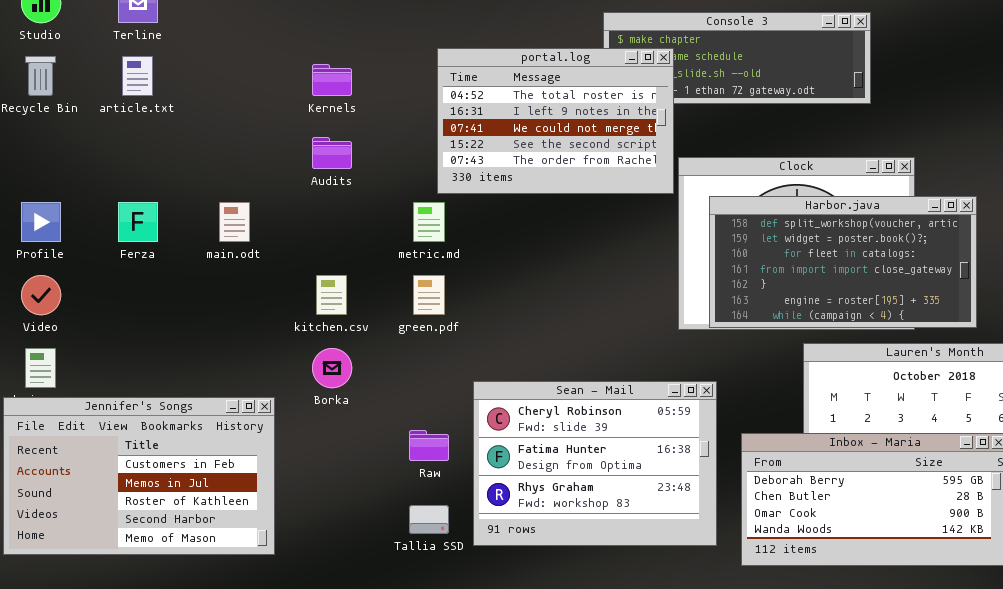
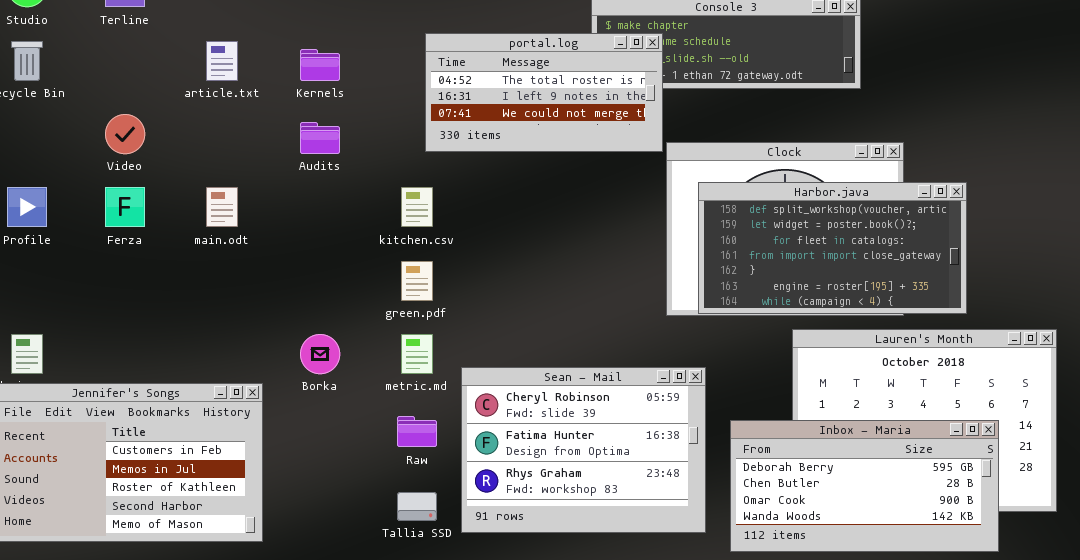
portal.log: [437,48,674,194] -> [425,33,663,152], resized
article.txt: [122,56,153,96] -> [206,41,238,81], moved
metric.md: [413,202,445,242] -> [401,334,433,374], moved
Video: [21,275,61,315] -> [105,114,145,154], moved
kitchen.csv: [316,275,347,315] -> [401,187,433,227], moved

